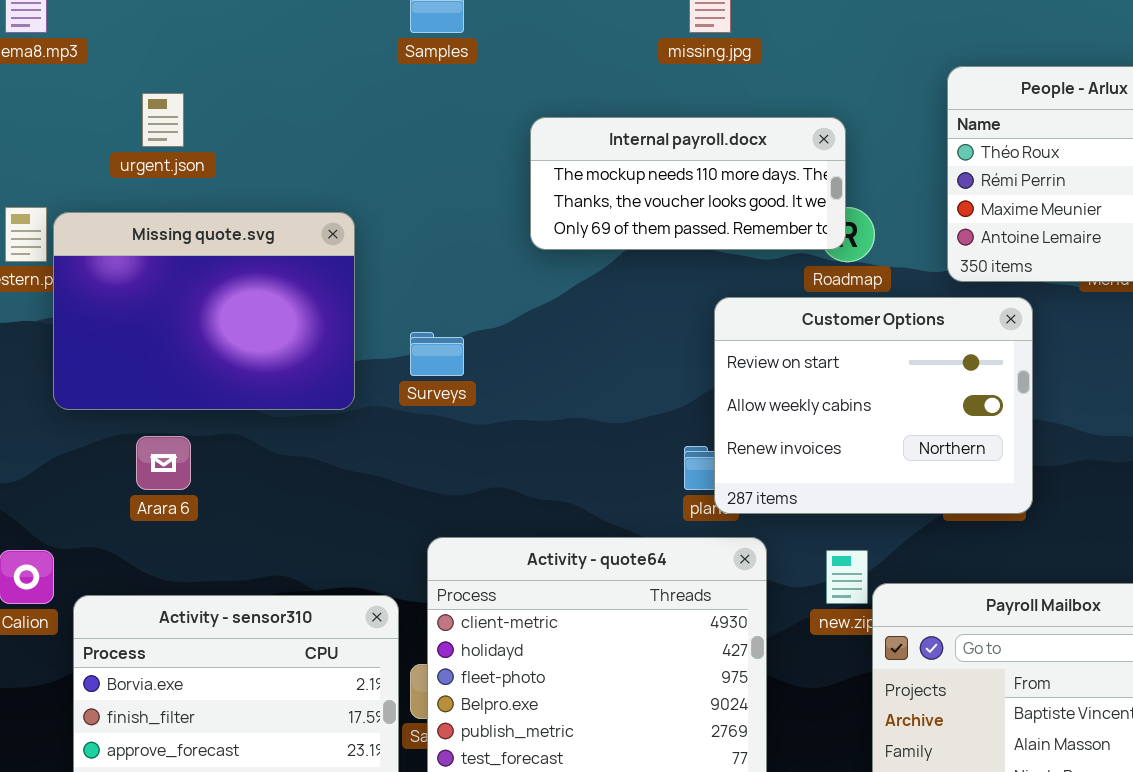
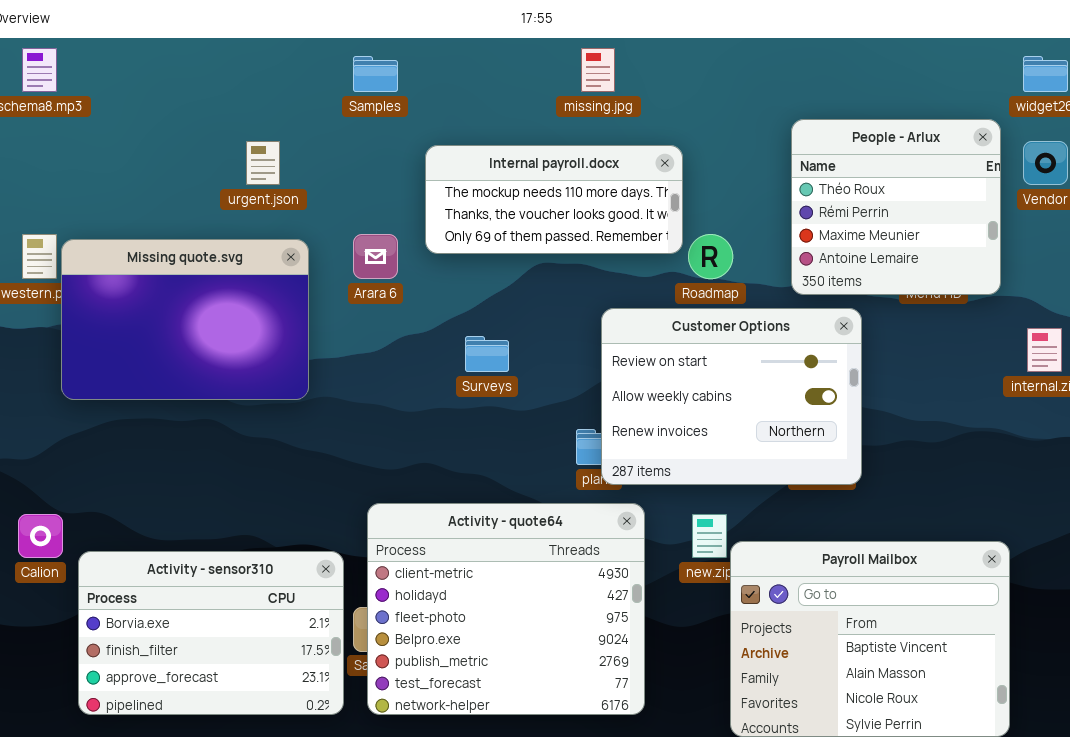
urgent.json: [142,93,184,147] -> [246,141,280,185], moved
Internal payroll.docx: [530,117,846,250] -> [425,145,683,254], moved
Surveys: [410,332,464,376] -> [465,336,509,372], moved
Arara 6: [136,436,191,490] -> [353,234,398,279], moved

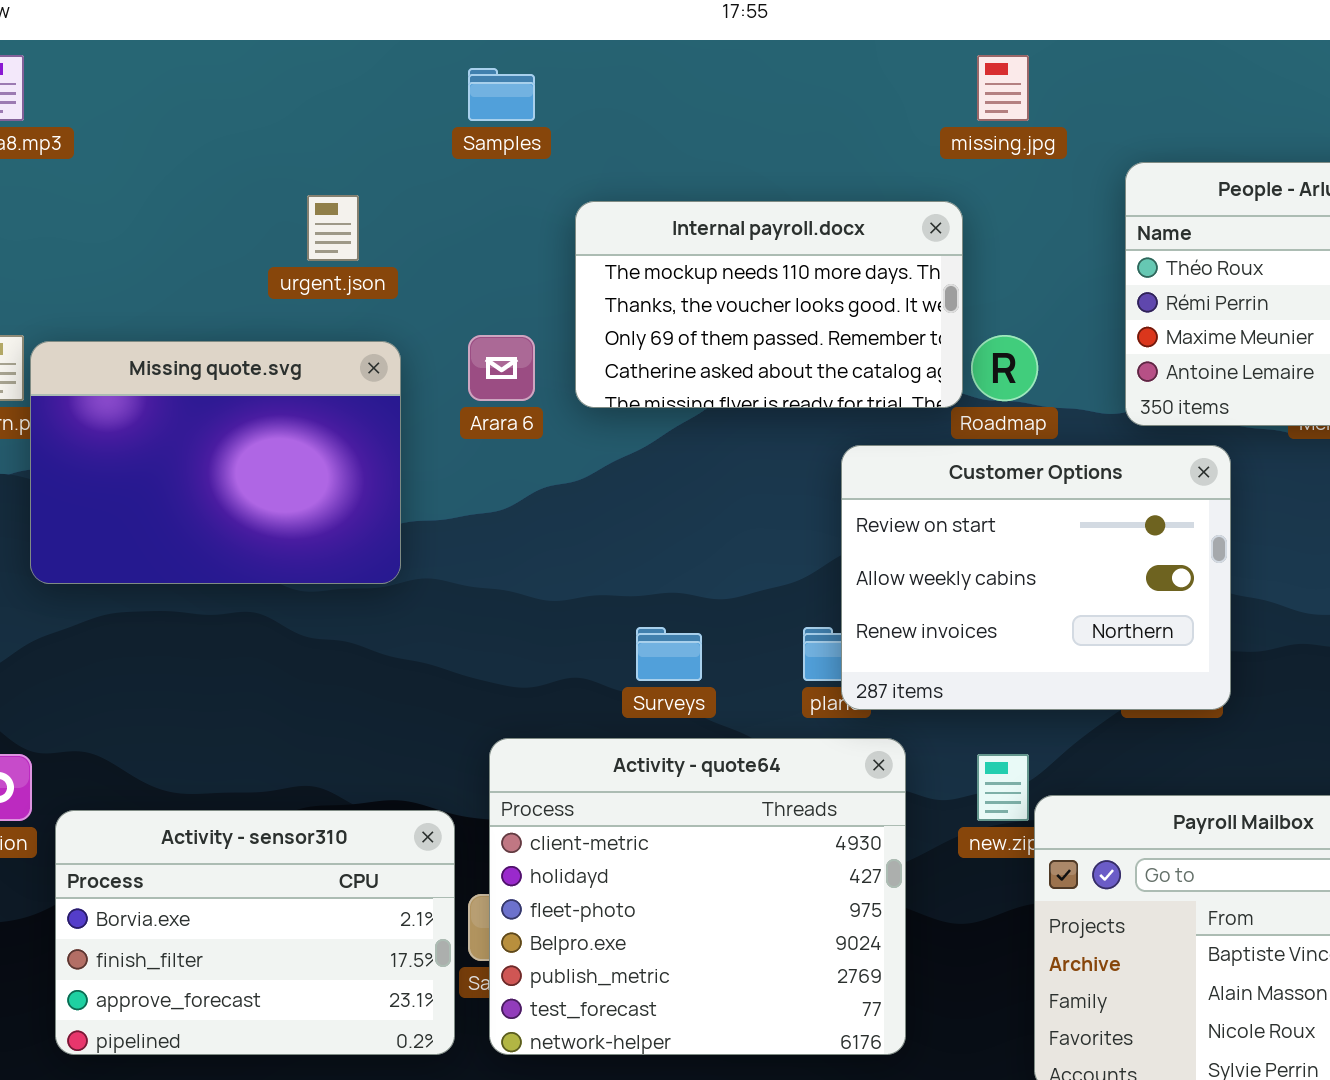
missing.jpg: [581,48,615,92] -> [977,55,1029,121], moved
Internal payroll.docx: [425,145,683,254] -> [575,201,963,408], resized
Surveys: [465,336,509,372] -> [636,627,702,681], moved

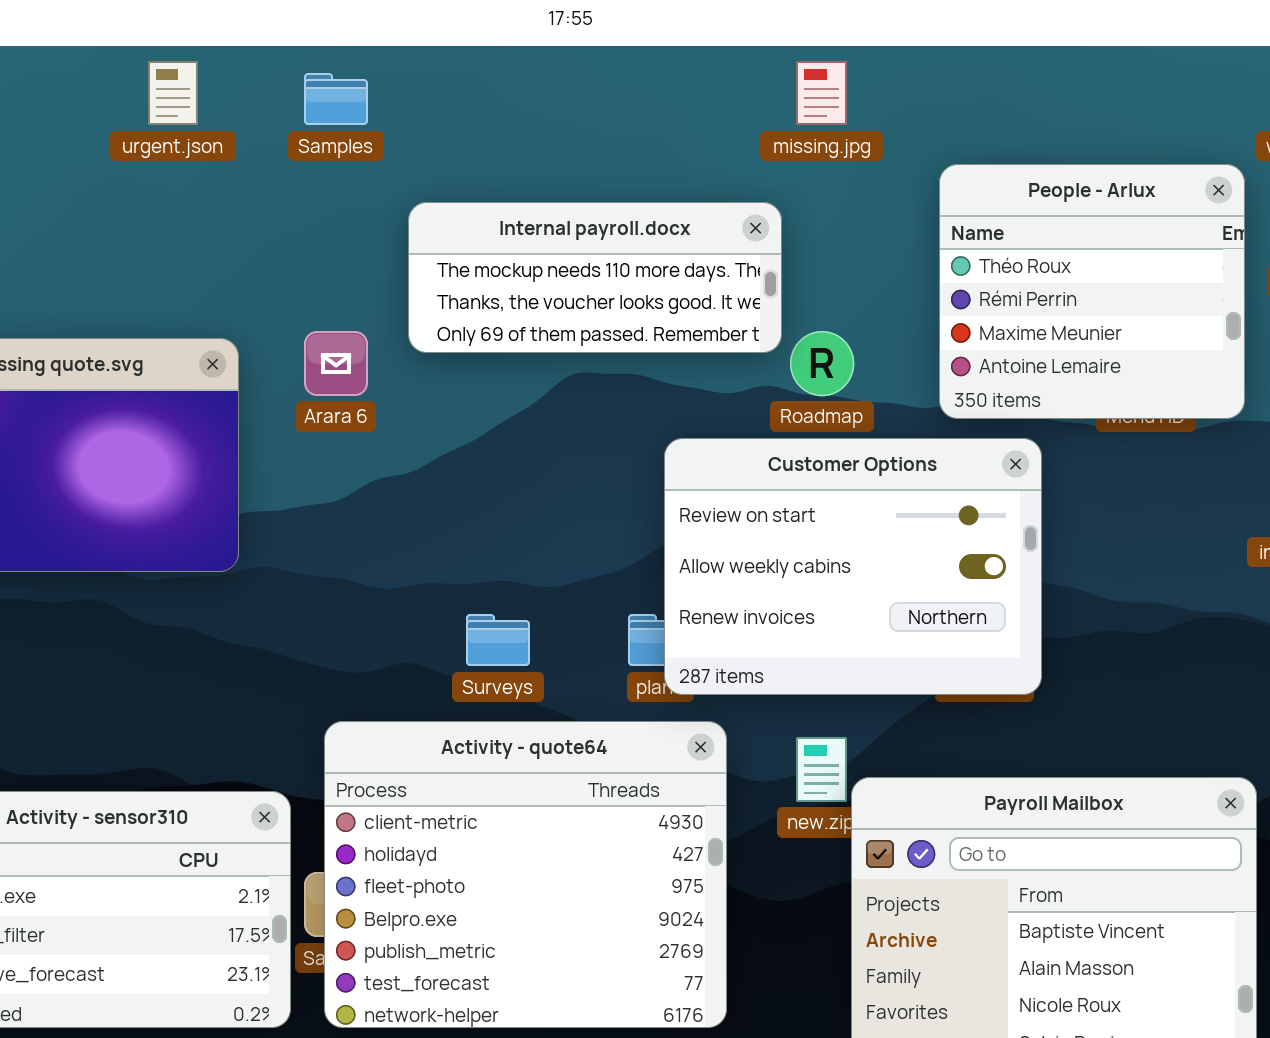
urgent.json: [307,195,359,261] -> [148,61,198,125], moved
Internal payroll.docx: [575,201,963,408] -> [408,202,782,353], resized

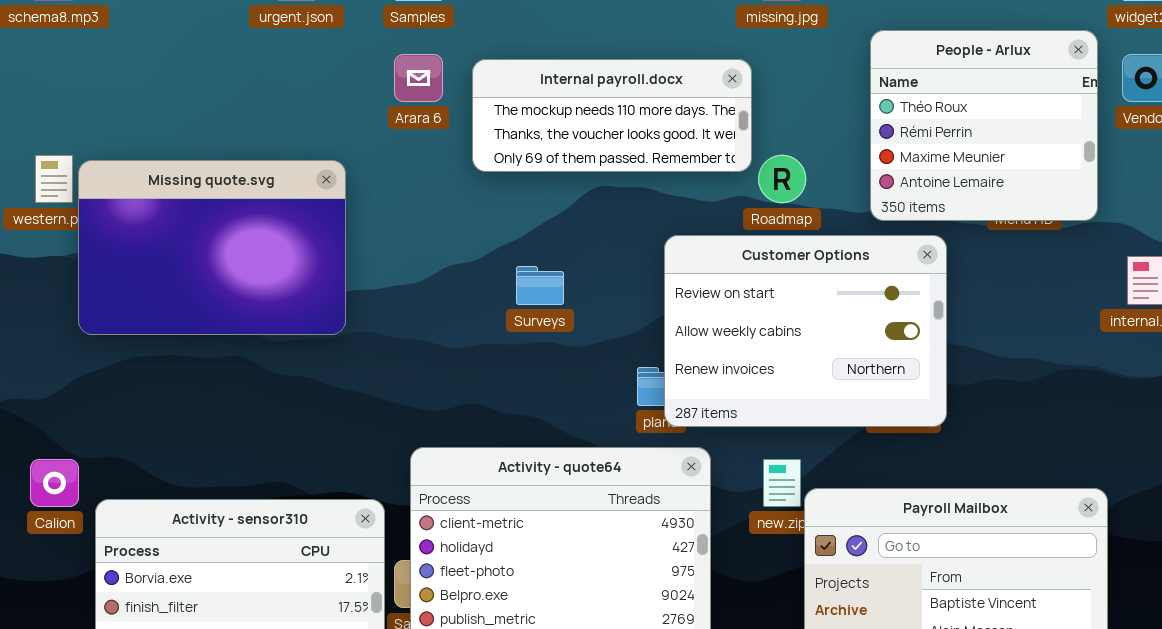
Arara 6: [304,331,368,396] -> [394,54,443,102], moved
Surveys: [466,614,530,666] -> [516,266,564,305], moved

